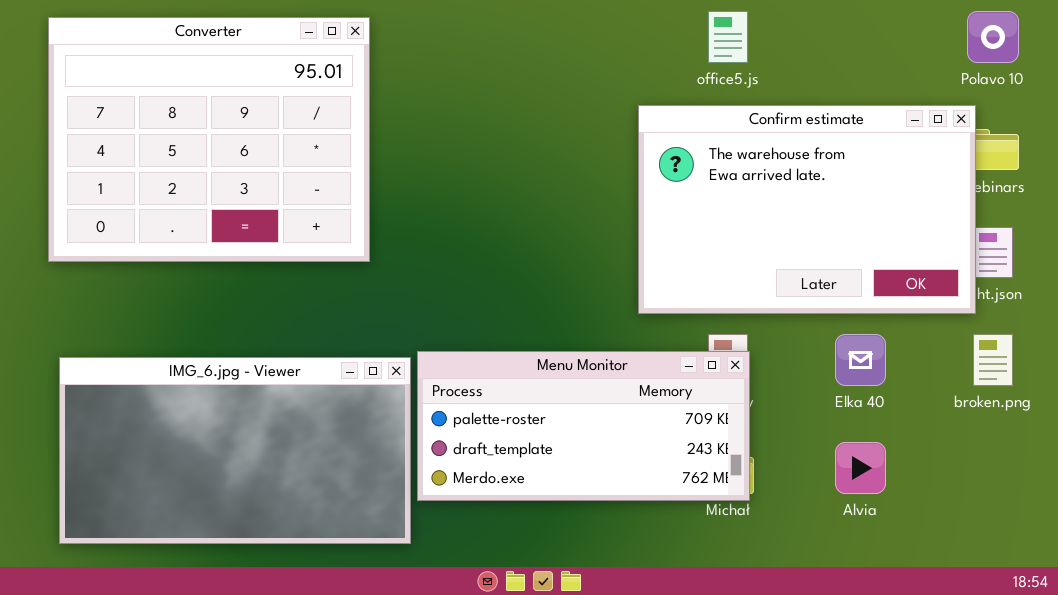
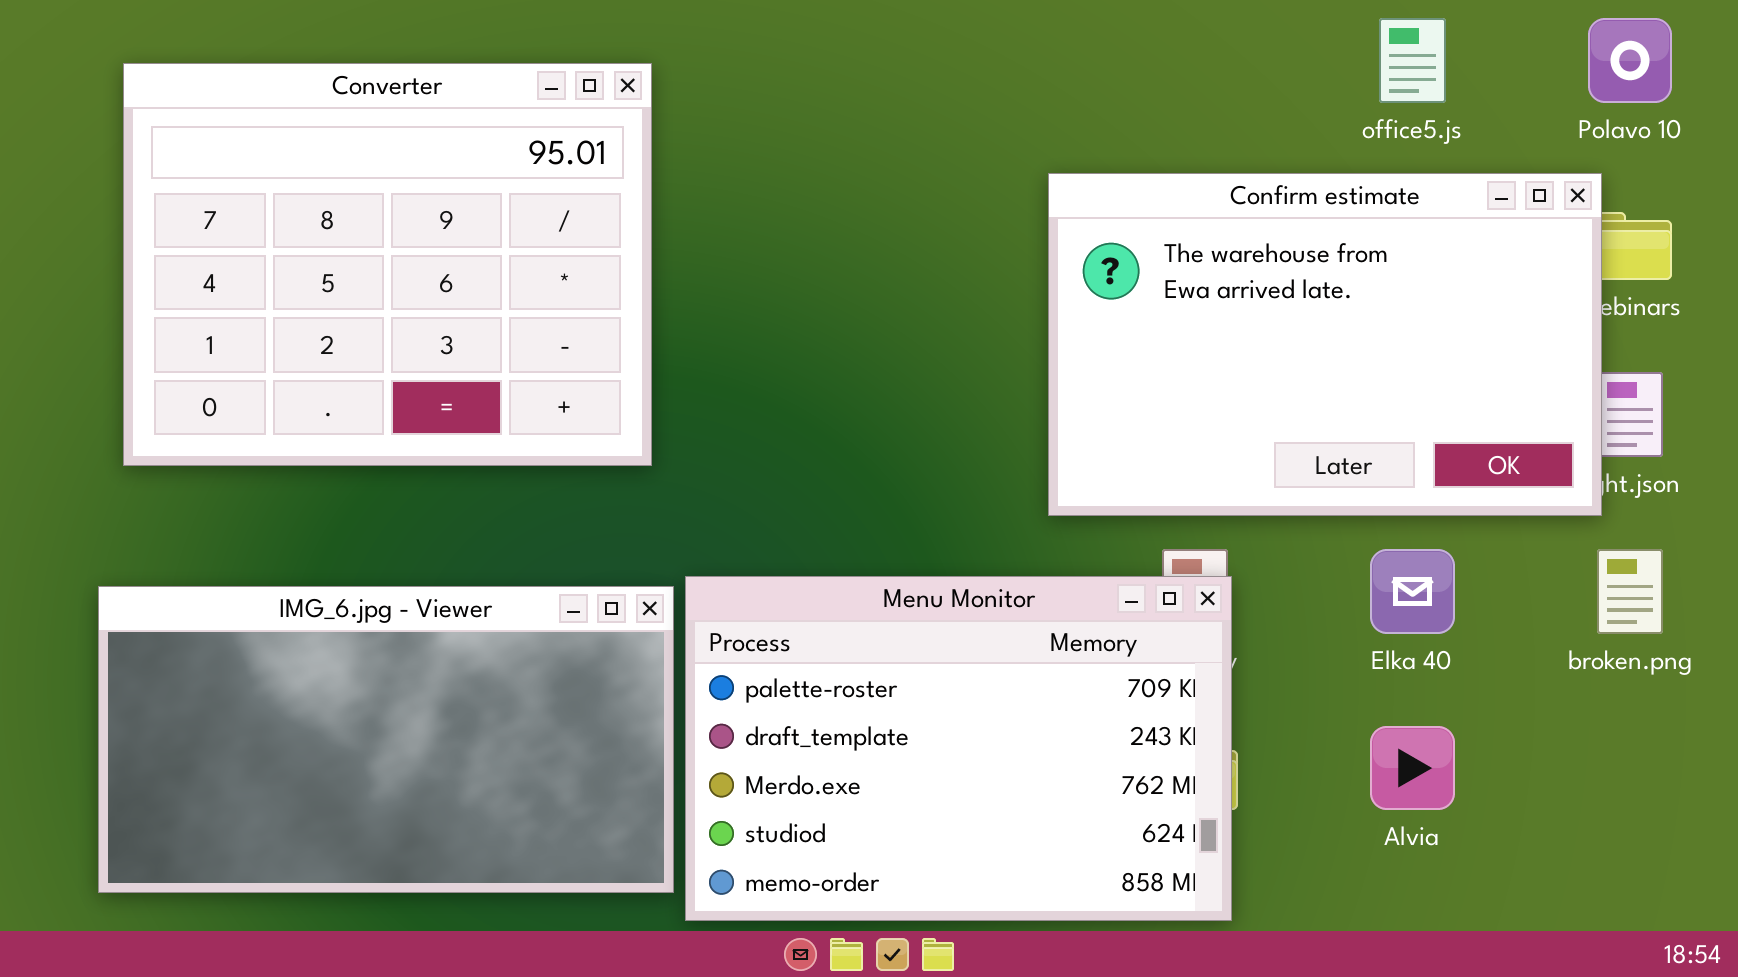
office5.js: [708,11,748,63] -> [1379,18,1446,103], moved
Converter: [48,17,370,262] -> [123,63,652,466], moved
Menu Monitor: [417,351,750,501] -> [685,576,1232,921], resized

